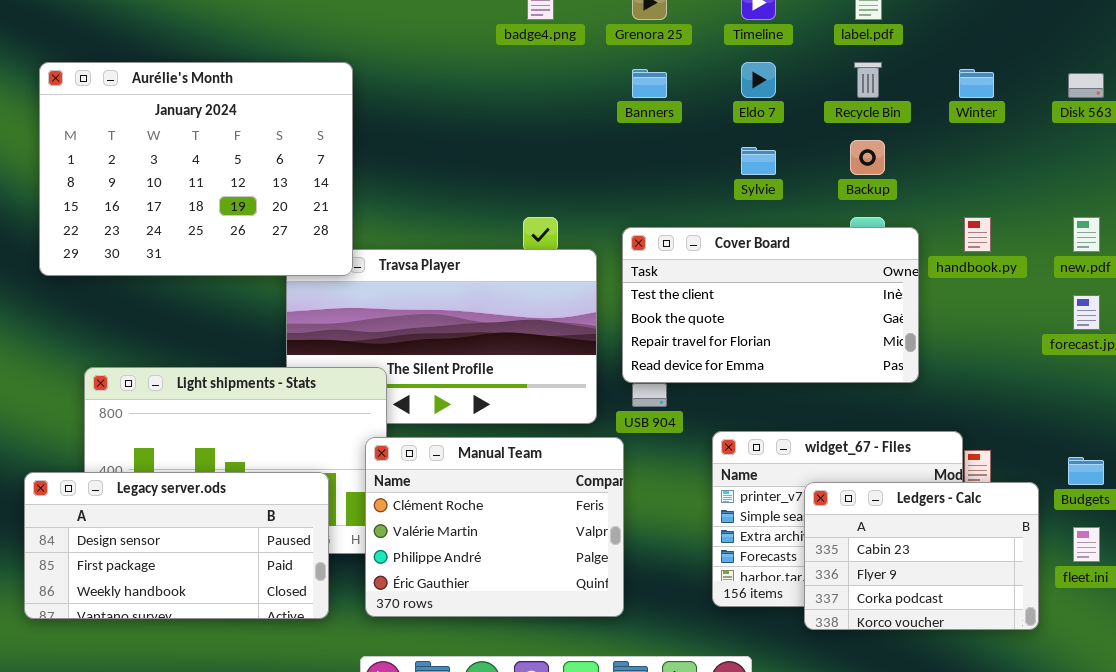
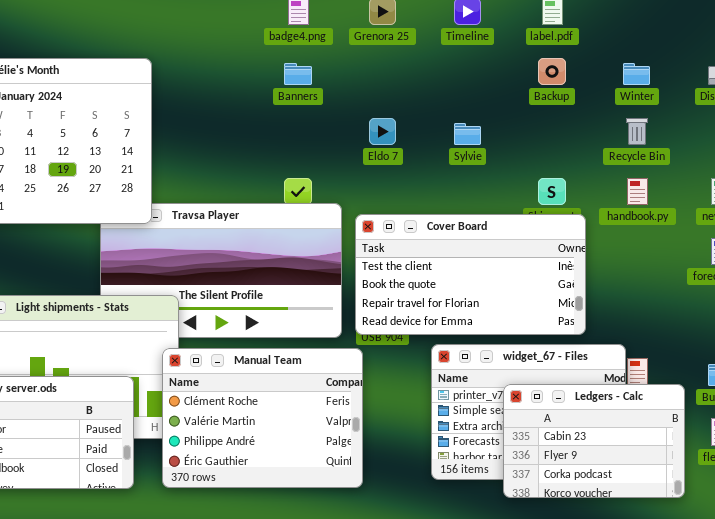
Eldo 7: [741,62,776,98] -> [369,118,396,145], moved
Recycle Bin: [854,62,882,98] -> [626,118,648,145], moved
Banners: [632,69,667,98] -> [284,63,312,85], moved
Backup: [850,140,885,175] -> [538,58,566,85], moved
Cover Board: [622,227,919,383] -> [355,214,586,335], moved

